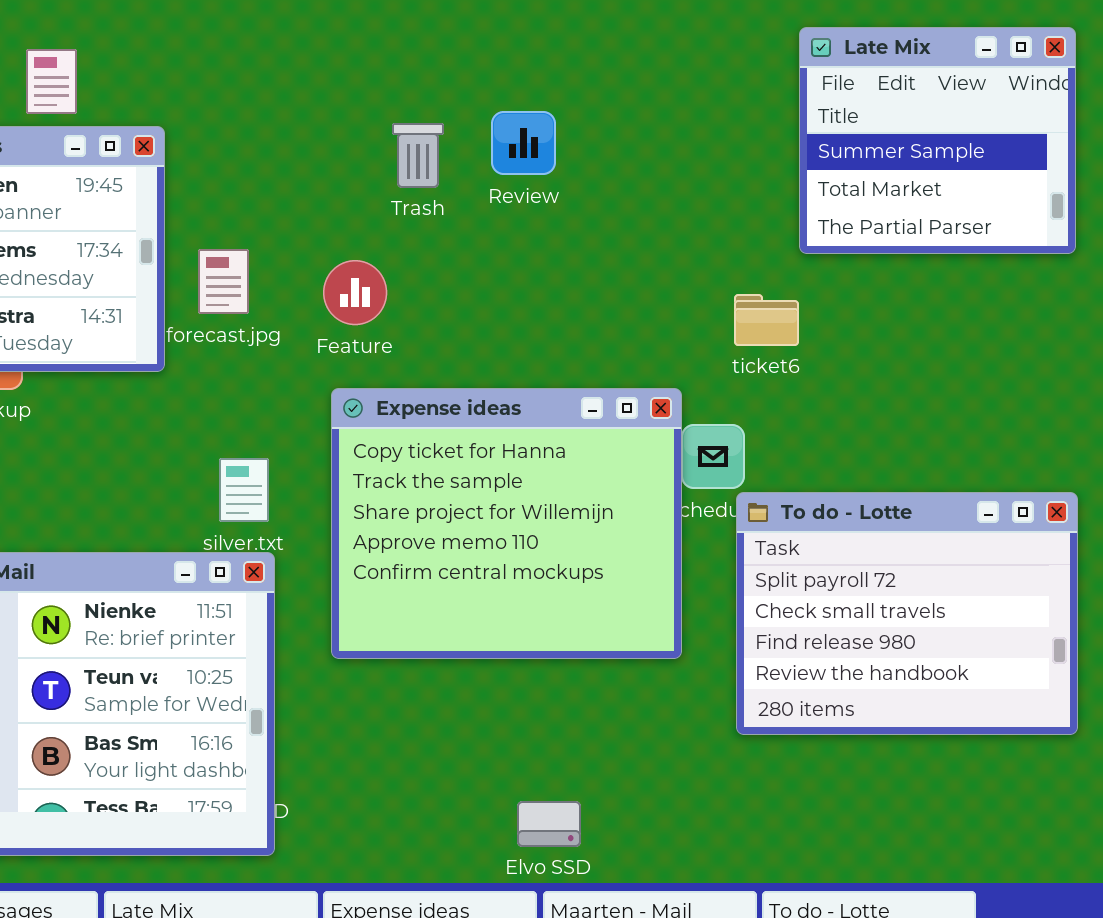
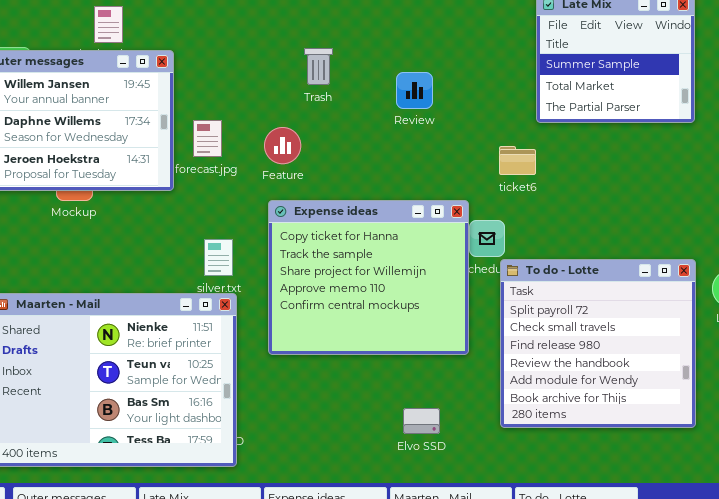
Review: [491,111,556,175] -> [396,72,433,109], moved
To do - Lotte: [736,492,1078,735] -> [500,259,696,428], resized
Elvo SSD: [517,801,581,847] -> [403,408,440,434], moved

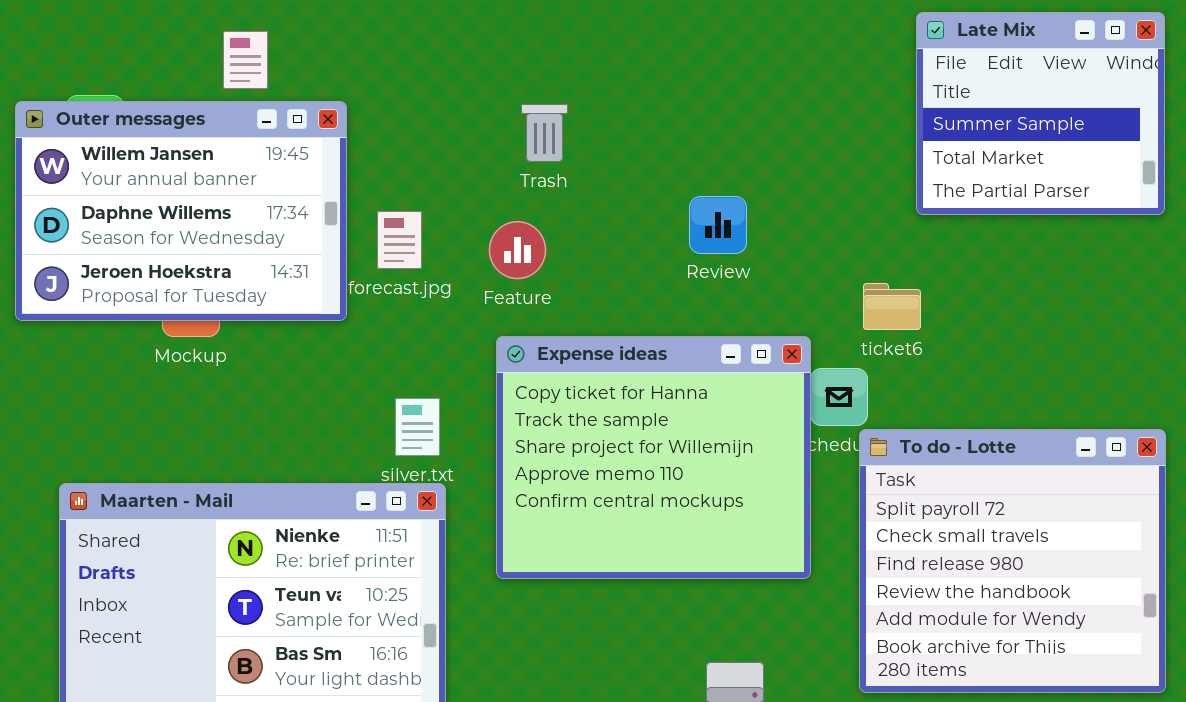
Trash: [304,48,333,85] -> [521,104,568,162], moved
Review: [396,72,433,109] -> [689,196,747,254], moved
ticket6: [499,146,536,175] -> [863,283,921,330], moved

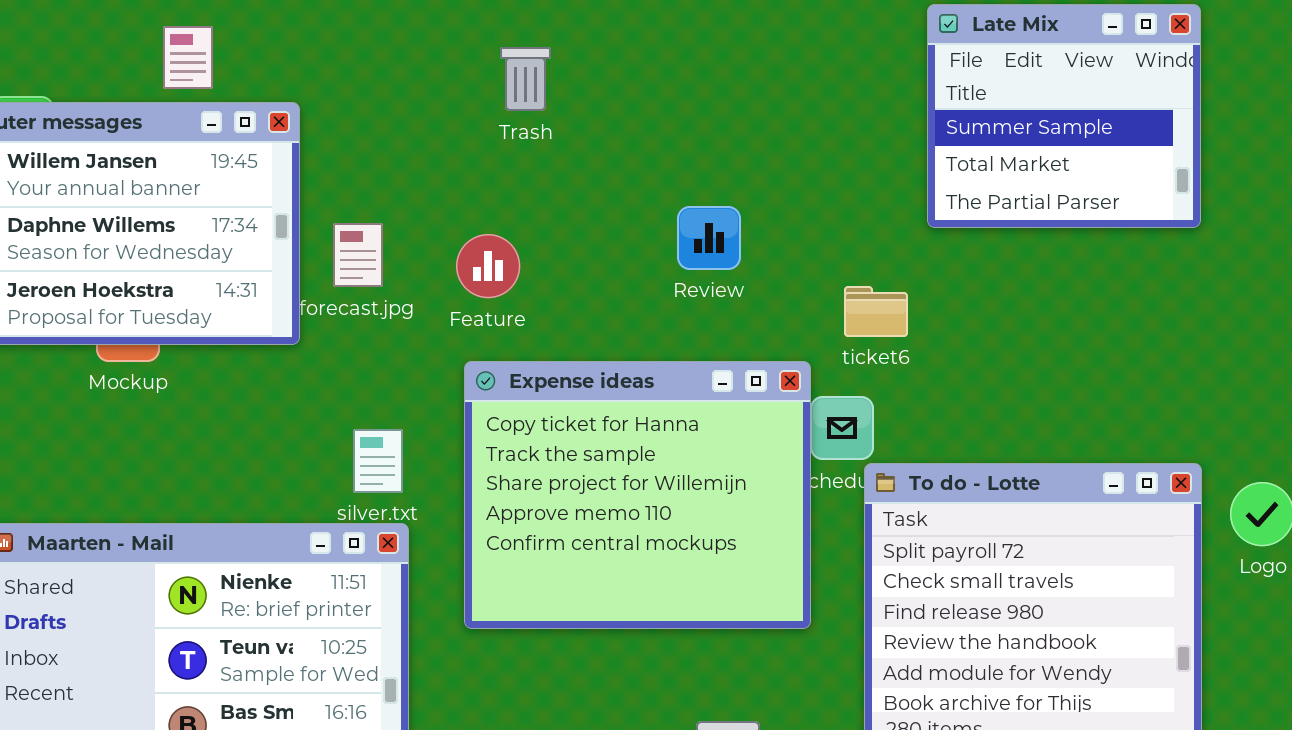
Trash: [521,104,568,162] -> [500,47,551,111], moved
ticket6: [863,283,921,330] -> [844,286,908,337], moved

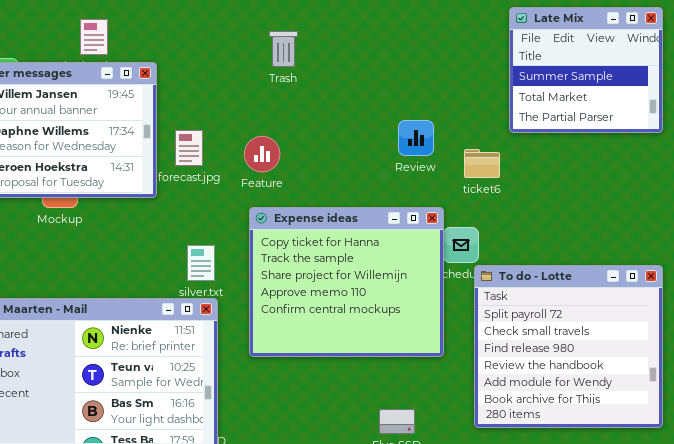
Review: [677,206,741,270] -> [398,120,434,156], moved
ticket6: [844,286,908,337] -> [464,149,500,178], moved

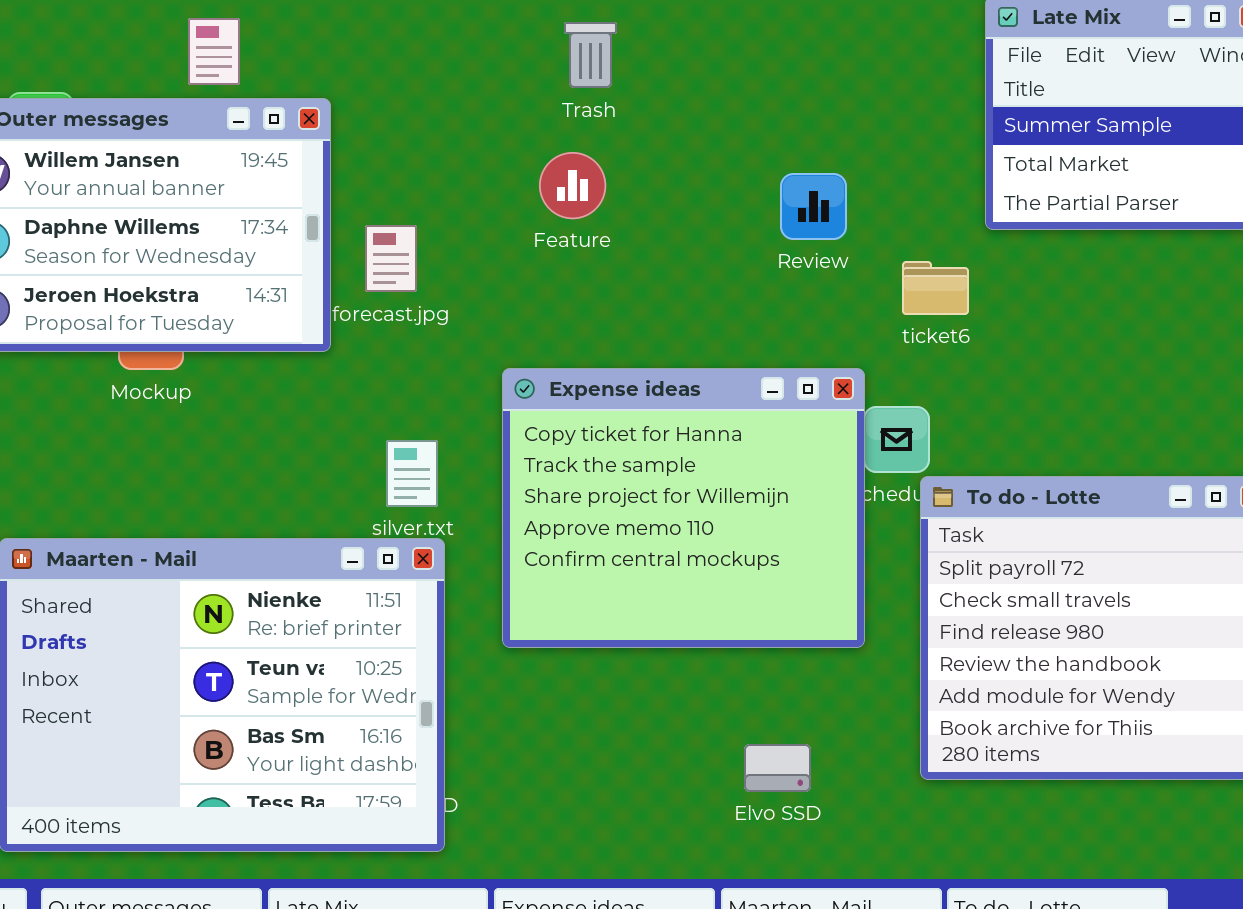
Trash: [269,31,298,67] -> [564,22,617,88], moved
Review: [398,120,434,156] -> [780,173,847,240], moved
Feature: [244,136,280,172] -> [539,152,606,219], moved

